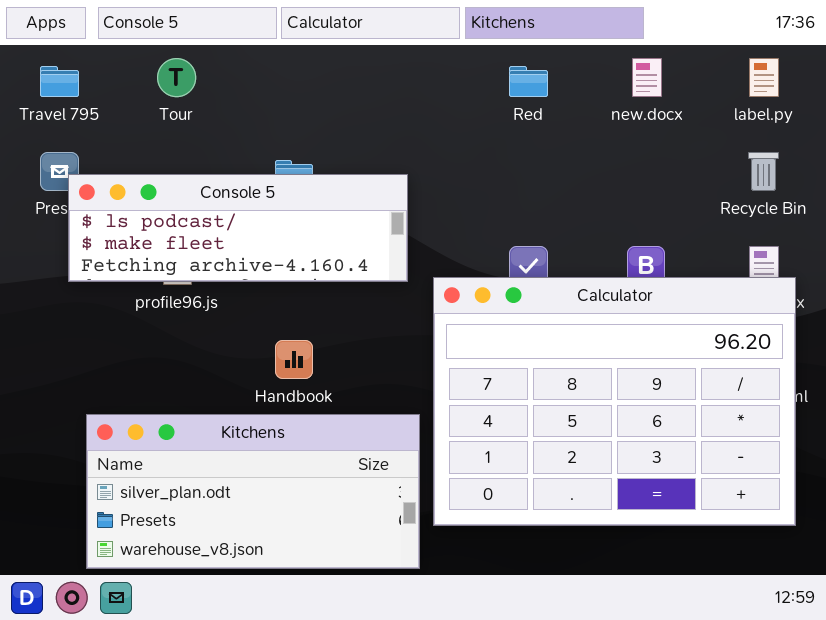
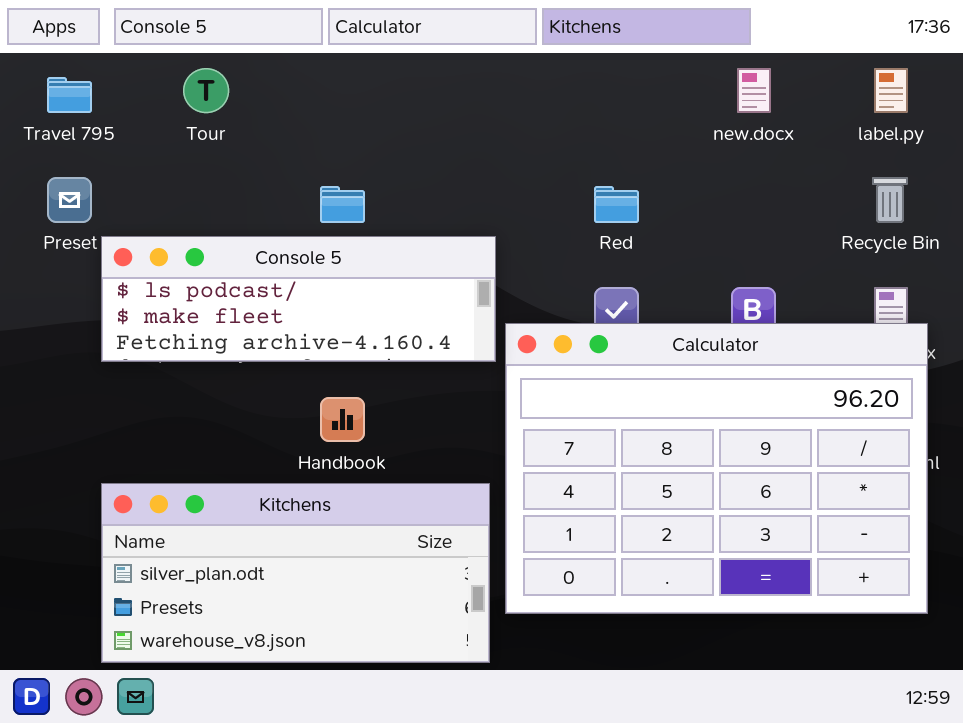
Red: [509,66,548,97] -> [594,186,639,223], moved
Console 5: [68,174,408,282] -> [101,236,496,362], moved

